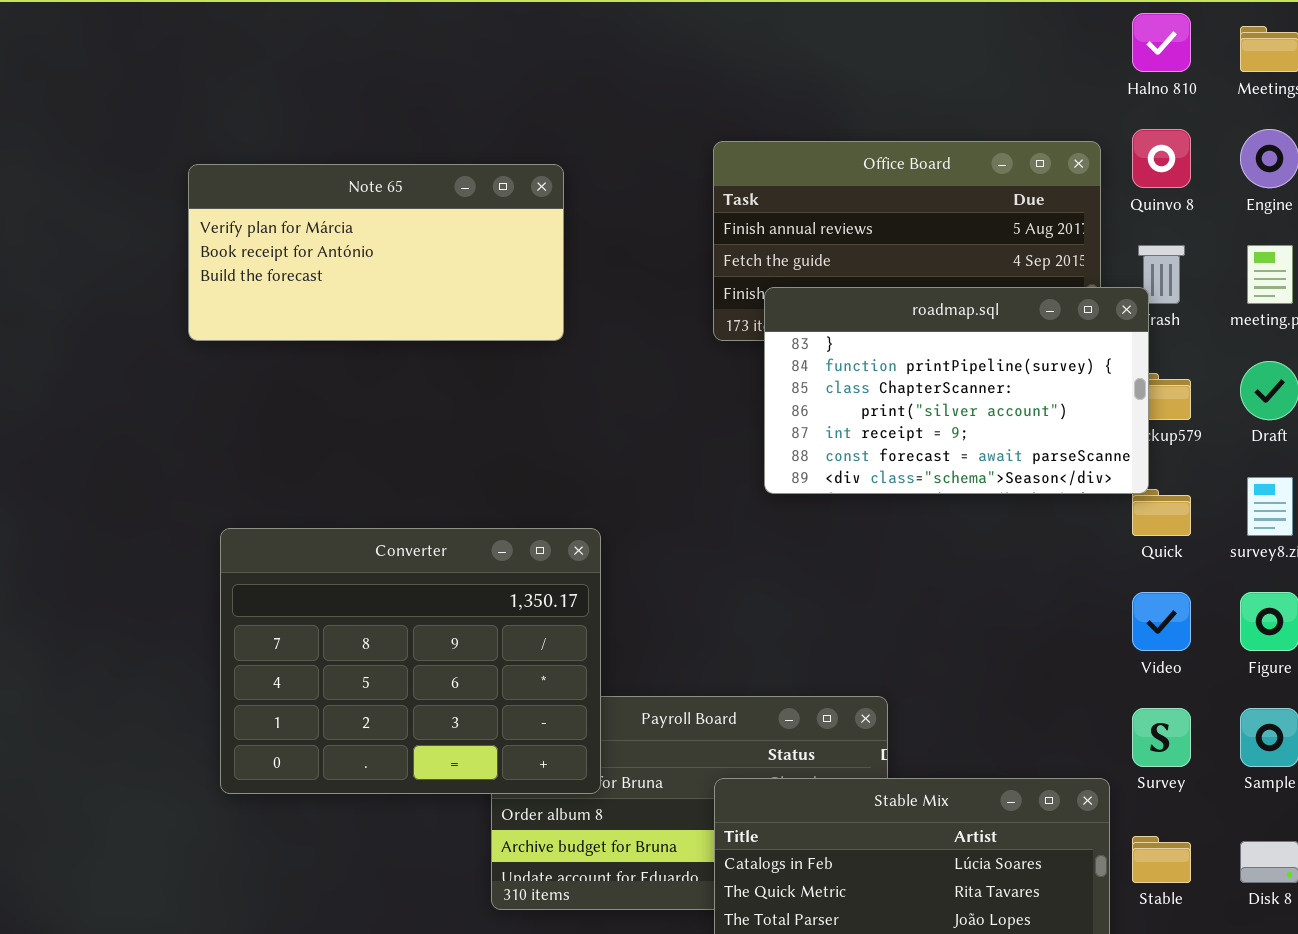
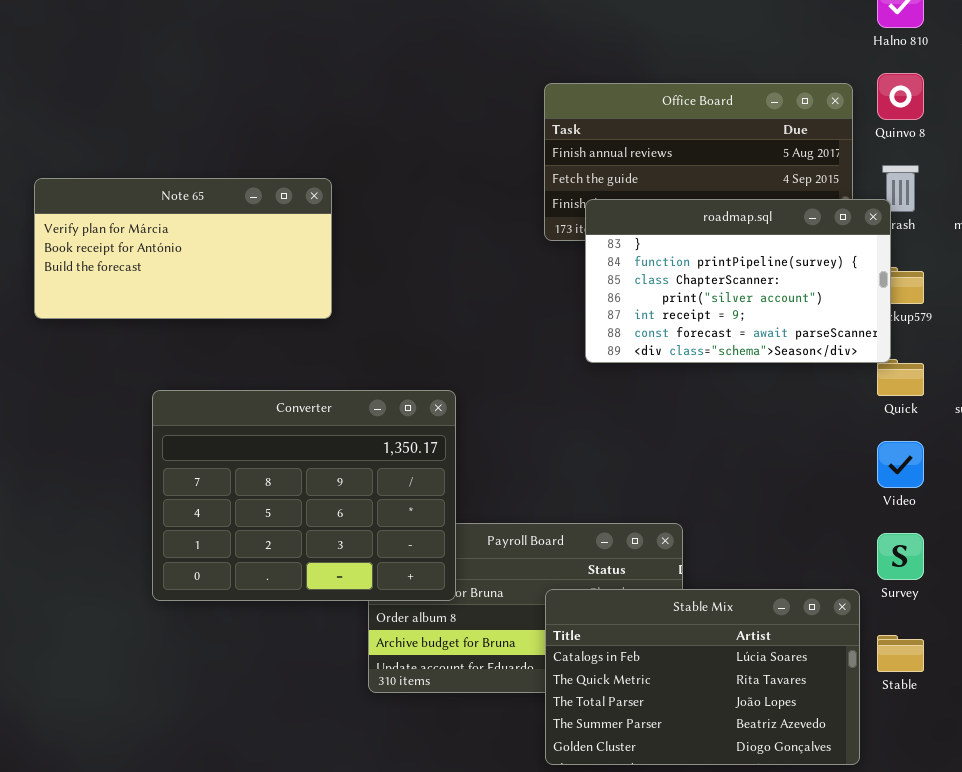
Note 65: [188,164,564,341] -> [34,178,332,319], moved

